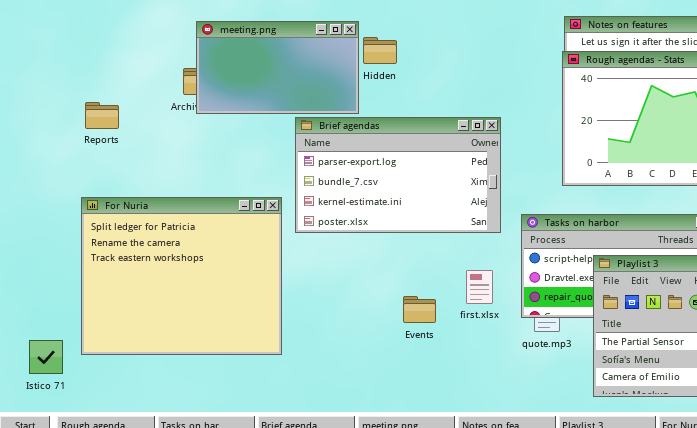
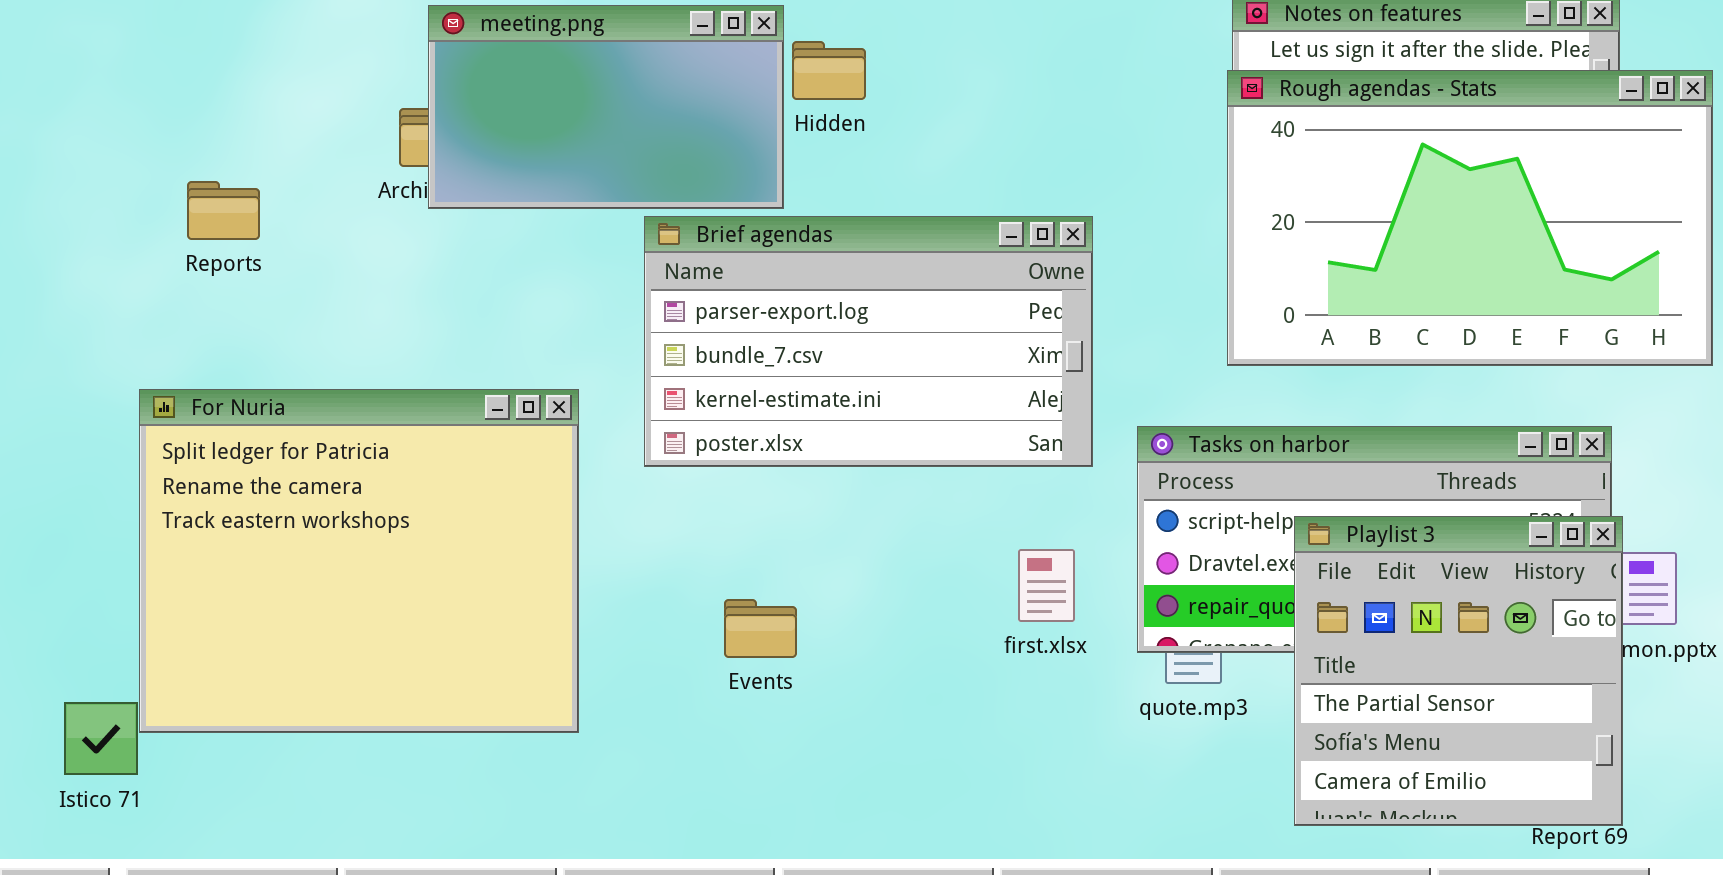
For Nuria: [81,197,282,355] -> [139,389,579,733], moved
Events: [403,296,436,323] -> [724,599,797,658], moved

